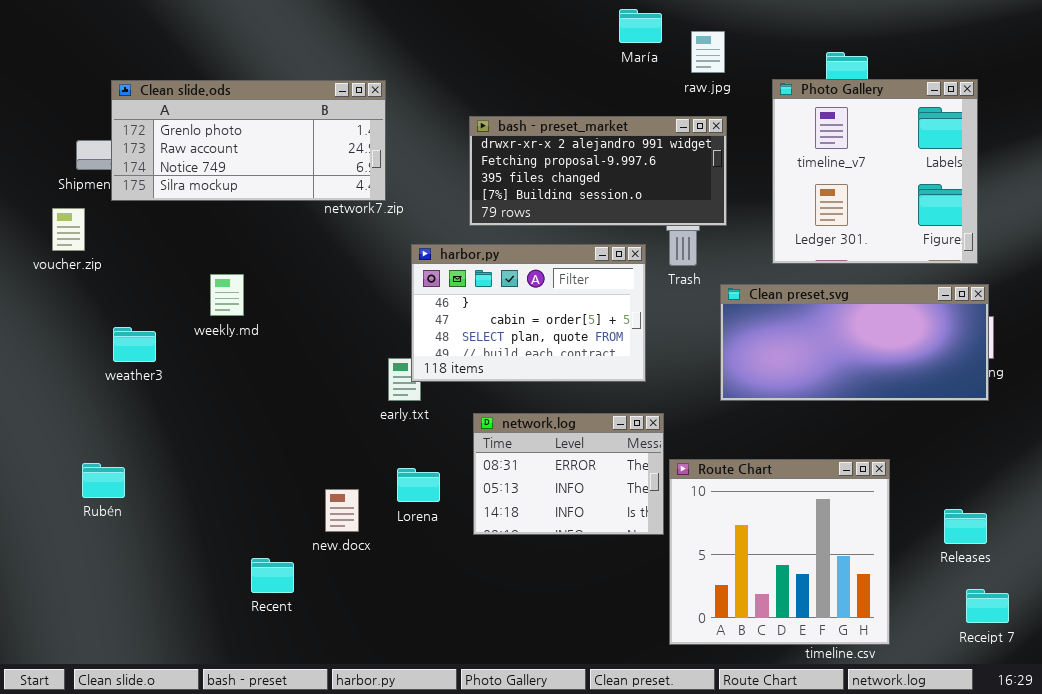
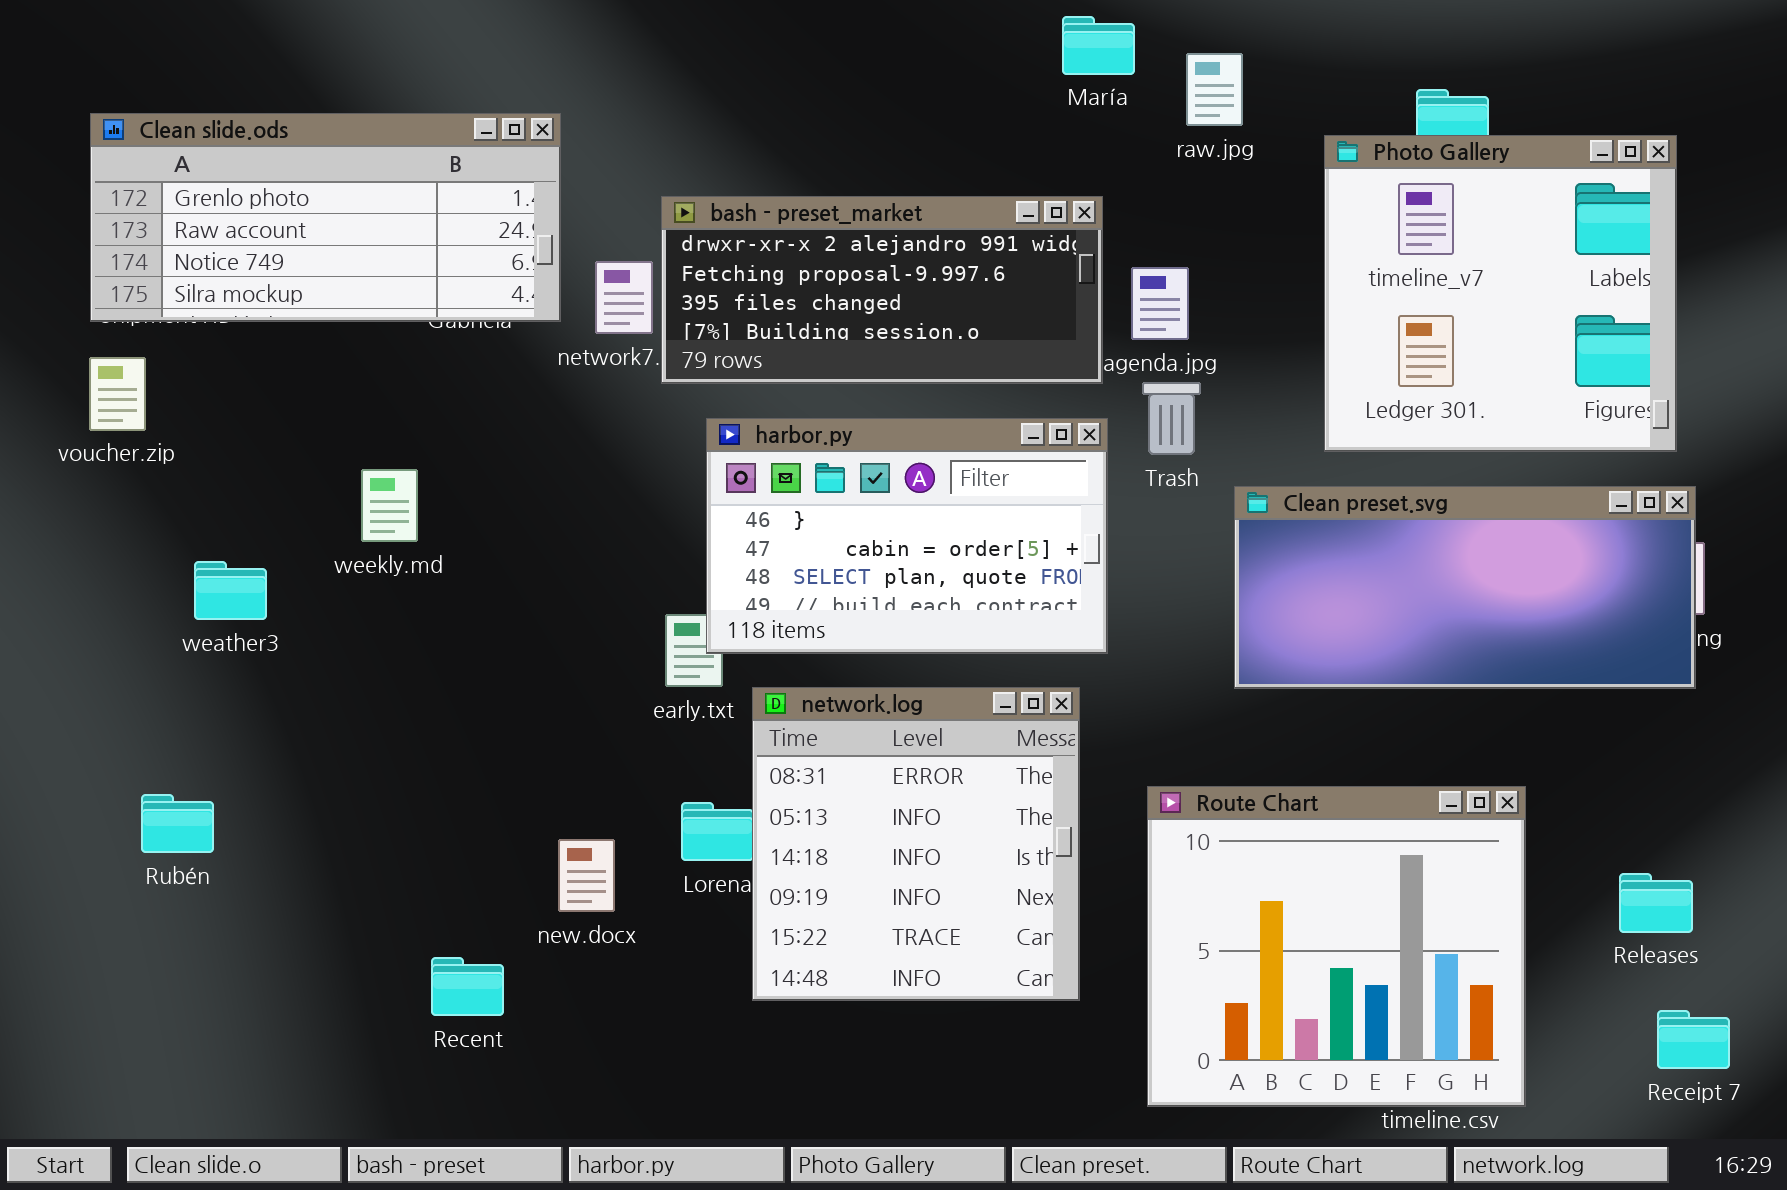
Clean slide.ods: [111,80,386,201] -> [90,113,561,322], moved
bash - preset_market: [469,116,727,226] -> [661,196,1103,384], moved
network.log: [473,413,664,535] -> [752,687,1080,1001], moved, resized

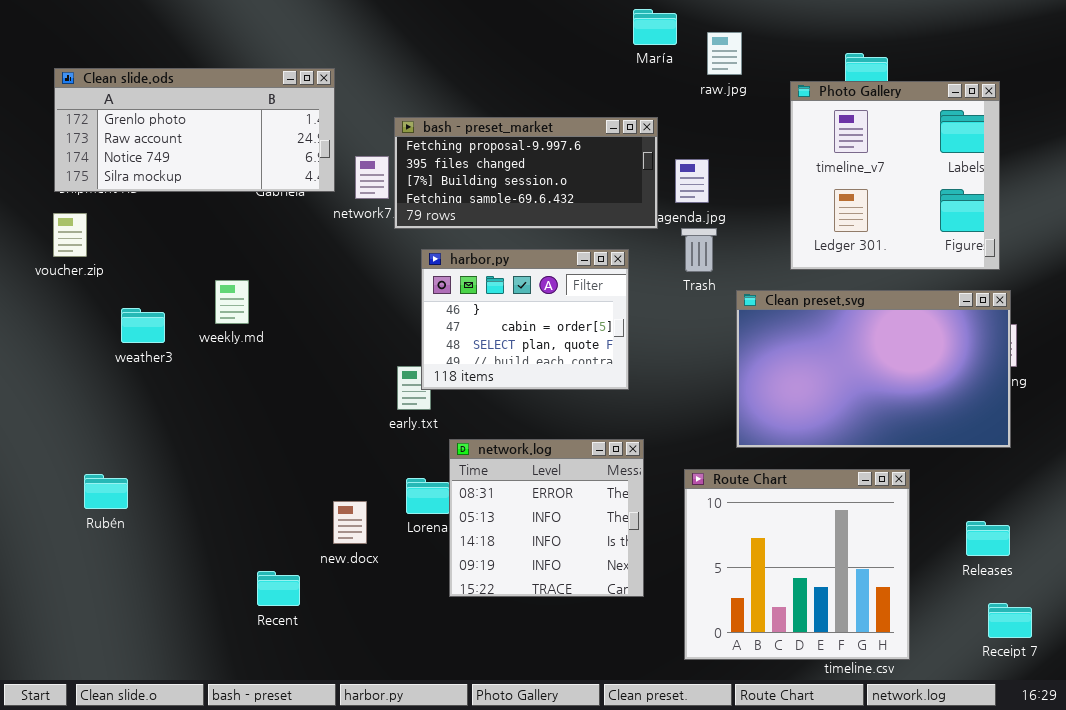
bash - preset_market: [661,196,1103,384] -> [394,117,658,229], scrolled down 1 row
harbor.py: [706,418,1108,654] -> [421,249,629,390], resized
Clean preset.svg: [1234,486,1696,689] -> [736,290,1011,448], resized
weather3: [194,561,267,620] -> [121,308,165,343], moved
network.log: [752,687,1080,1001] -> [449,439,644,597], resized

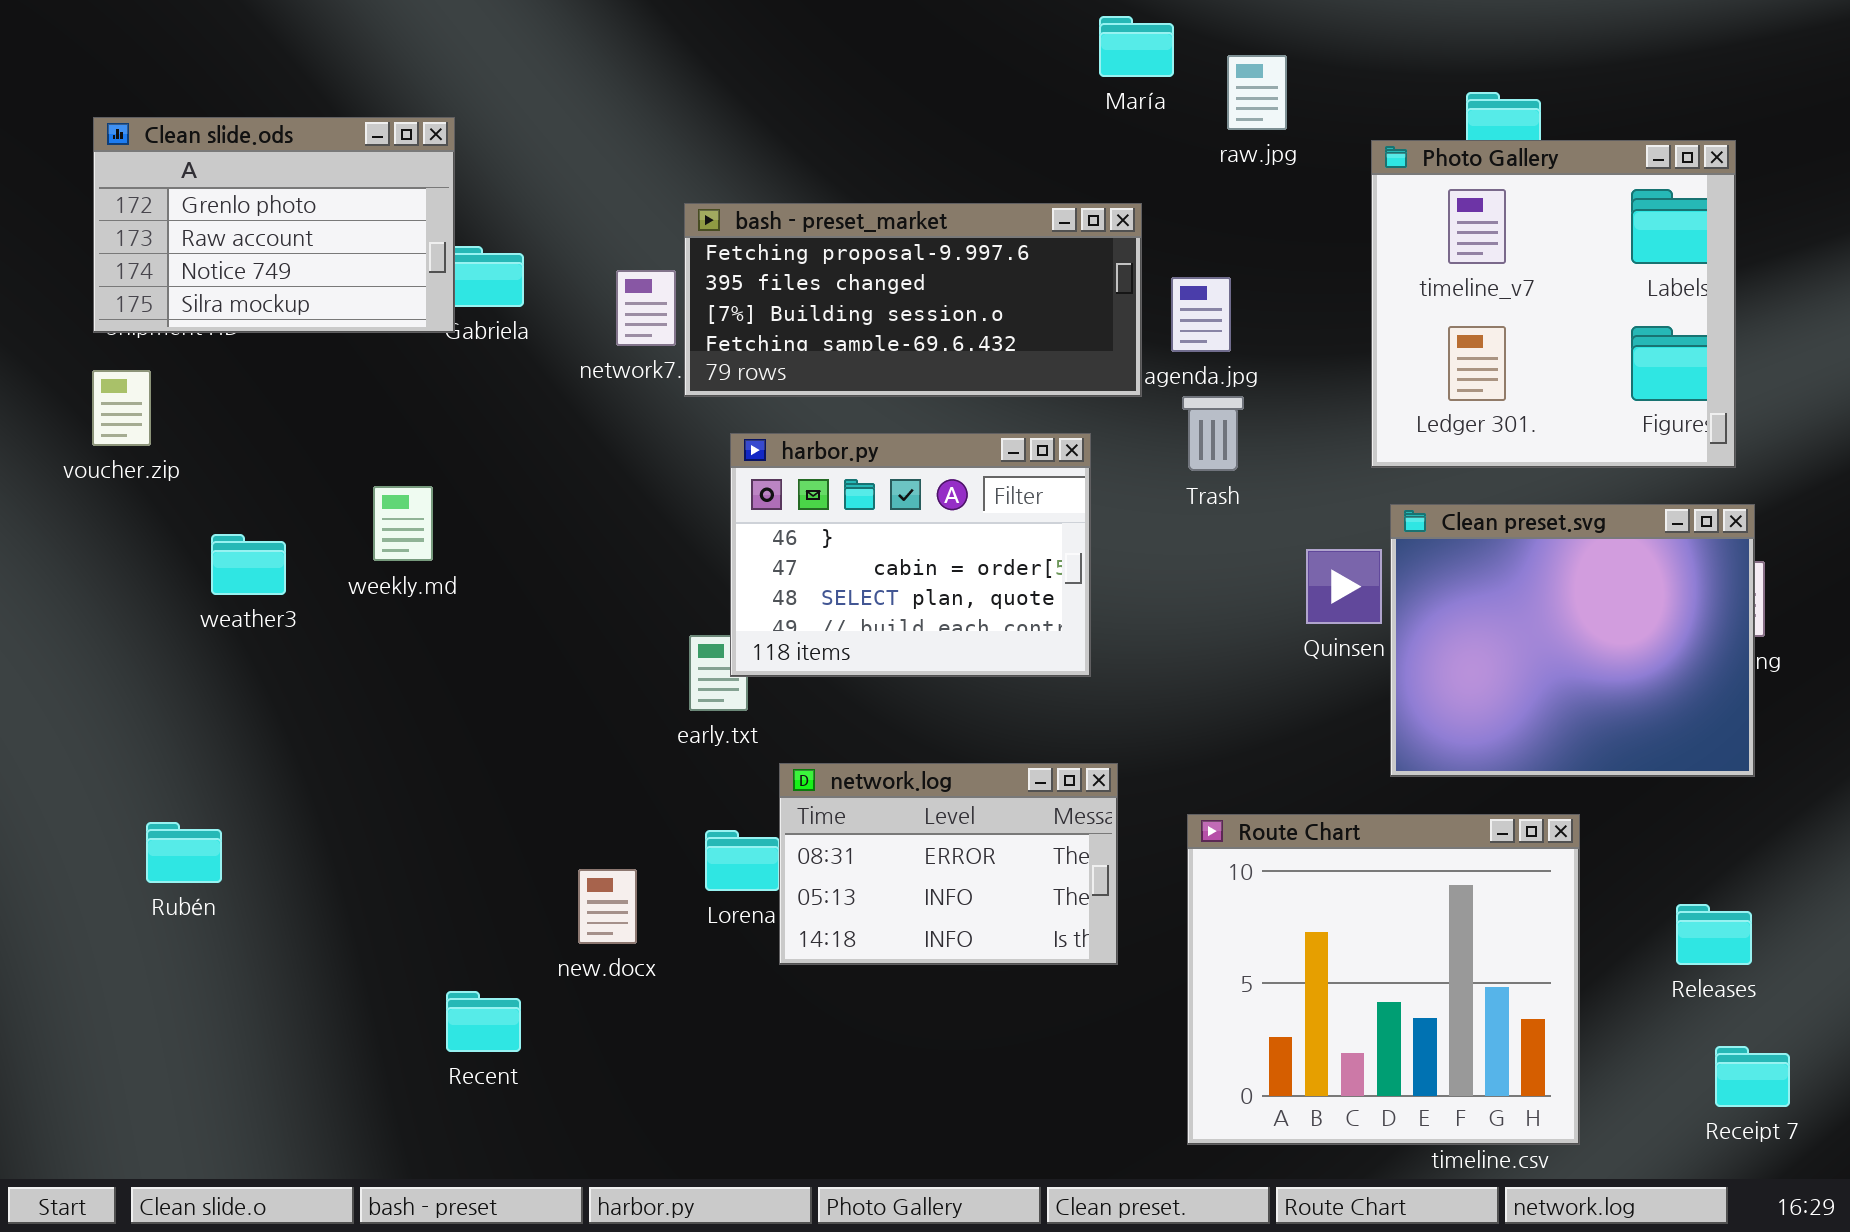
Clean slide.ods: [54,68,335,192] -> [93,117,455,333], resized
Clean preset.svg: [736,290,1011,448] -> [1390,504,1755,777], resized
network.log: [449,439,644,597] -> [779,763,1118,965], resized

